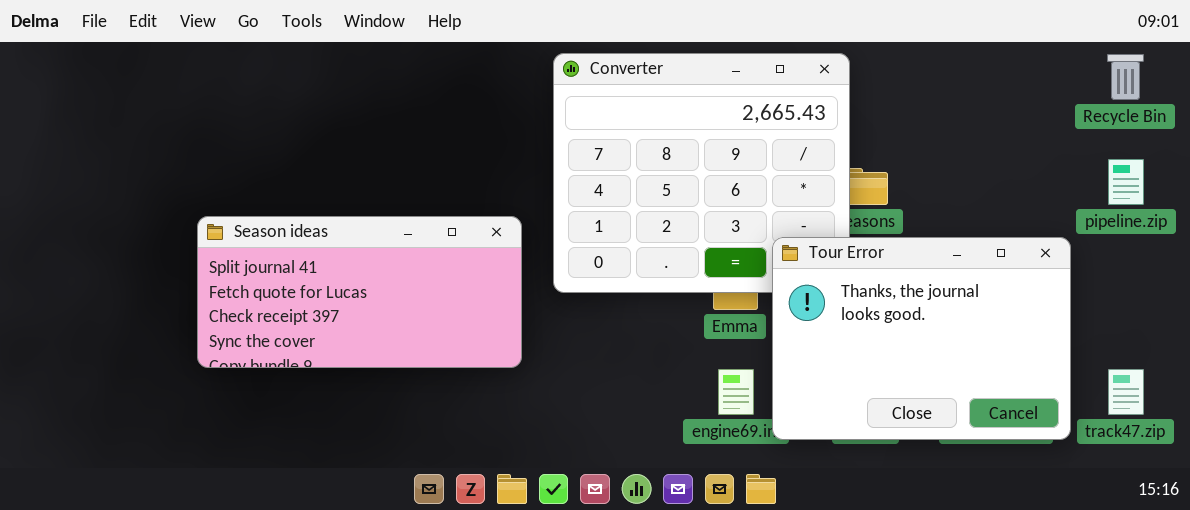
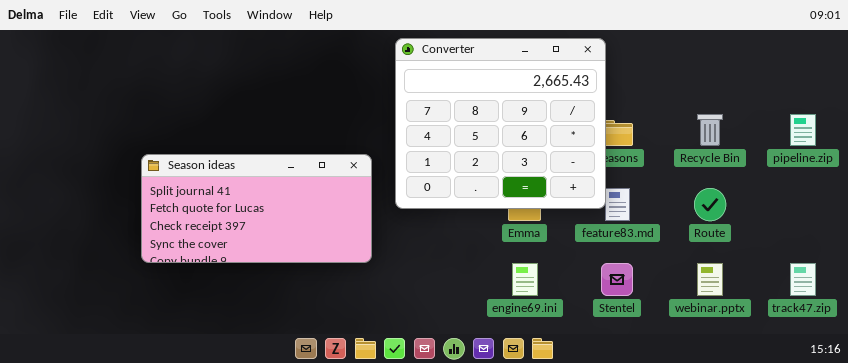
Recycle Bin: [1107,54,1144,100] -> [697,114,723,146], moved
Tour Error: [772,237,1071,440] -> none, closed

